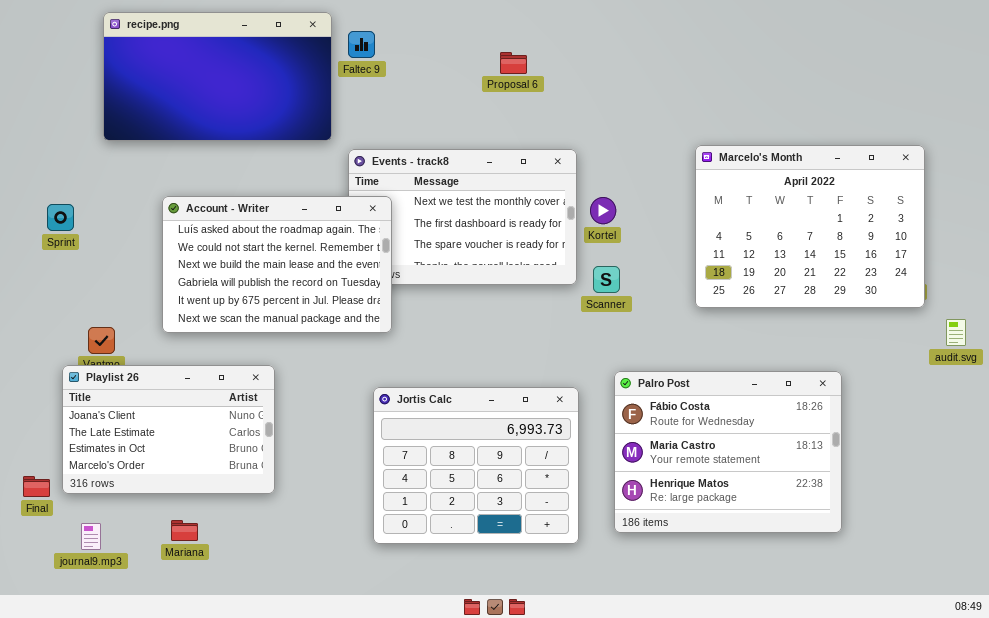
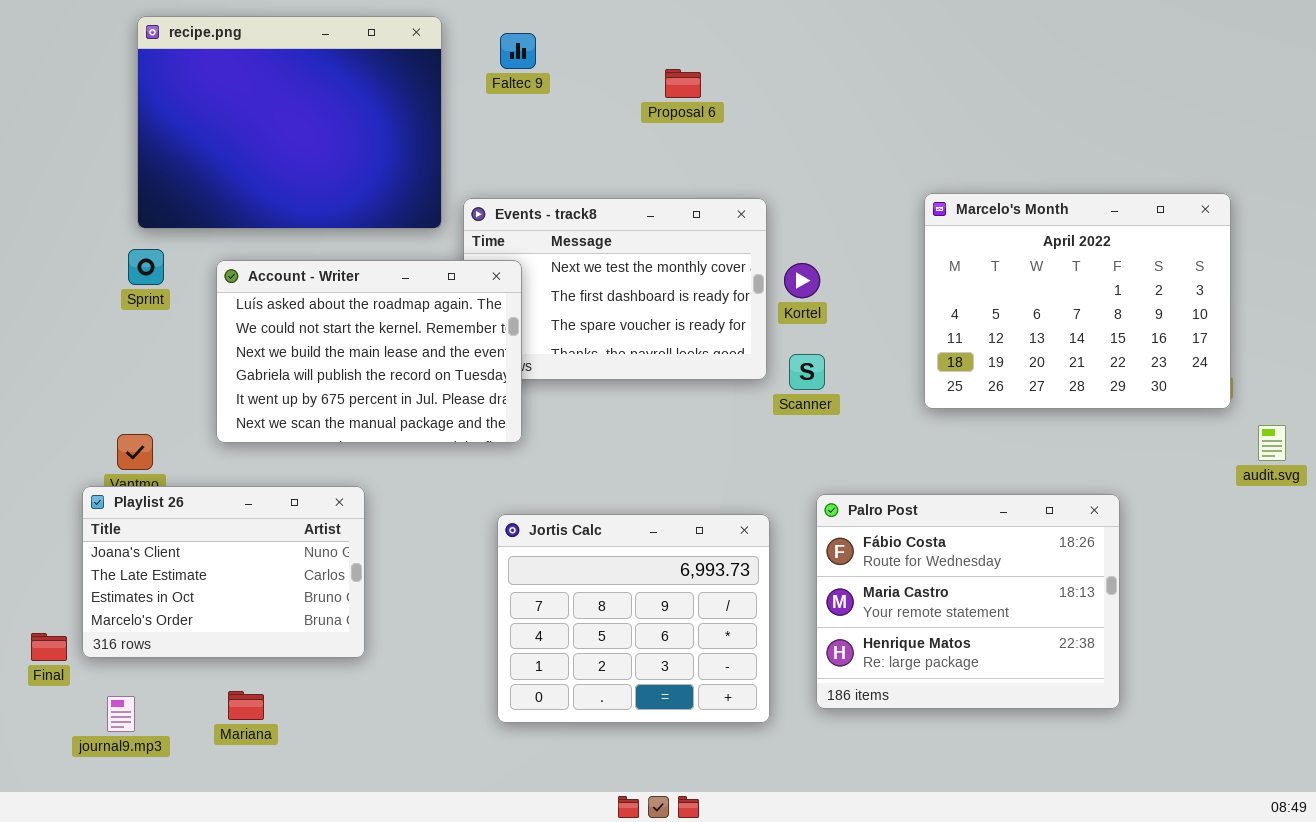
recipe.png: [103,12,332,141] -> [137,16,442,229], resized
Faltec 9: [348,31,375,58] -> [500,33,536,69], moved
Sprint: [47,204,74,231] -> [128,249,164,285], moved

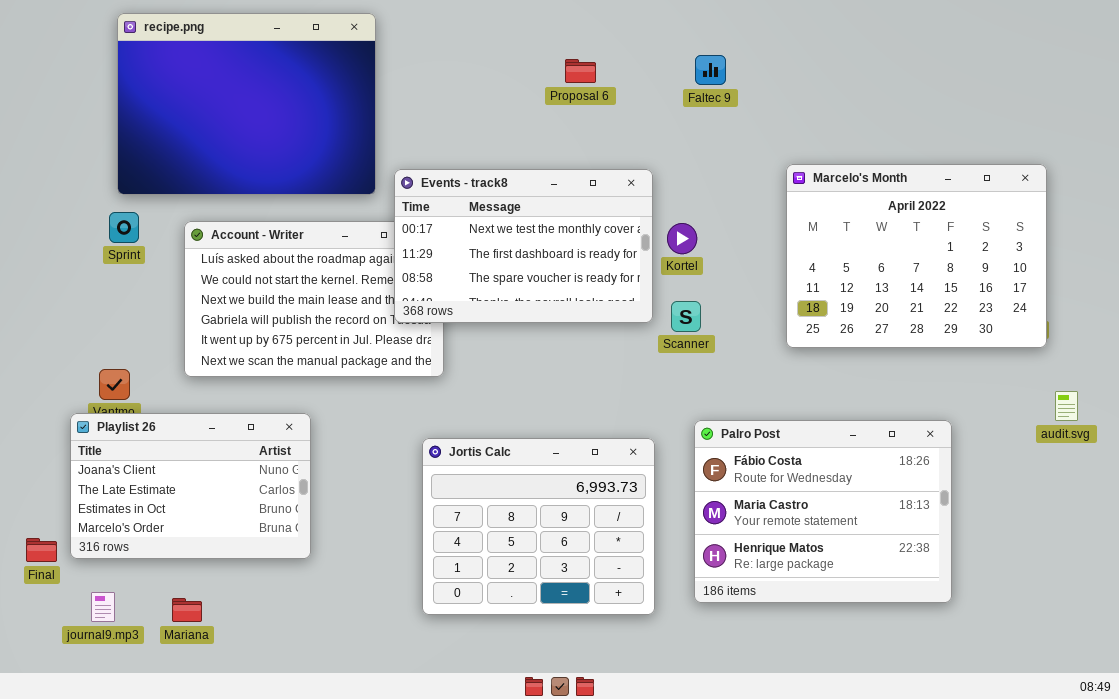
Faltec 9: [500,33,536,69] -> [695,55,726,85], moved
Events - track8: [463,198,767,380] -> [394,169,653,323], raised
audit.svg: [1258,425,1286,461] -> [1055,391,1078,421], moved
Mariana: [228,691,264,720] -> [172,598,202,622], moved

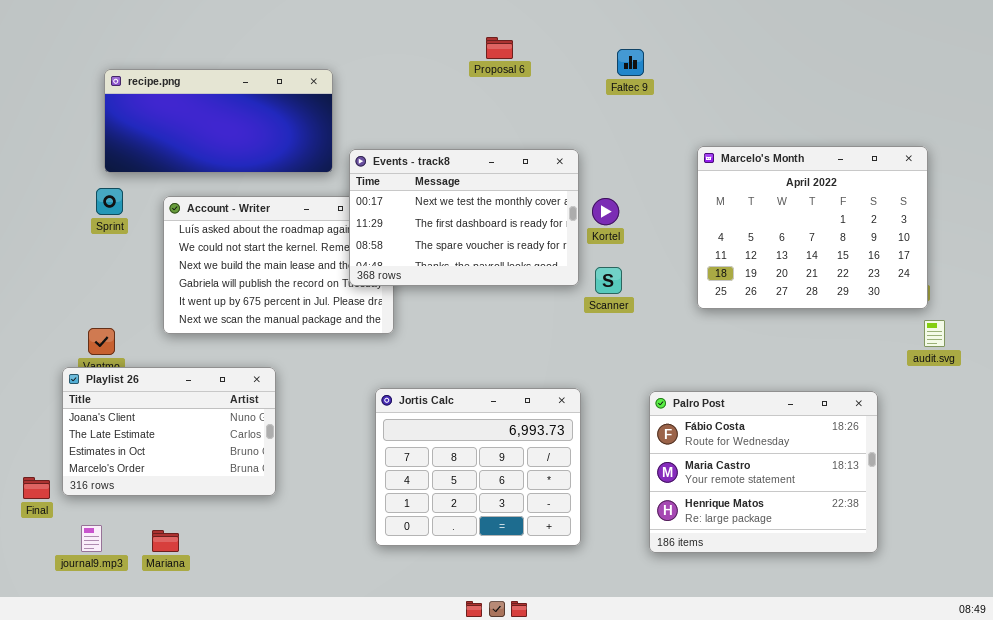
recipe.png: [117,13,376,195] -> [104,69,333,173], resized
Proposal 6: [565,59,596,83] -> [486,37,513,59], moved
audit.svg: [1055,391,1078,421] -> [924,320,945,347], moved
Palro Post: [694,420,952,603] -> [649,391,878,553], moved

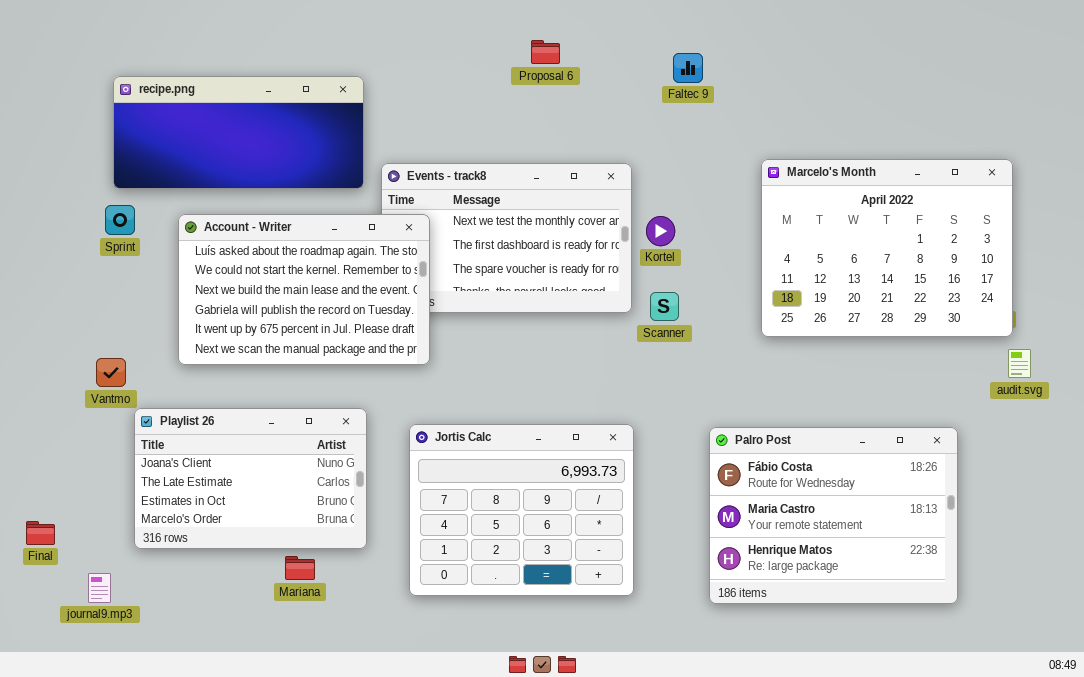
Account - Writer: [163,196,394,334] -> [178,214,430,365], raised
Playlist 26: [62,367,276,496] -> [134,408,367,549], moved
Mariana: [152,530,179,552] -> [285,556,315,580], moved

